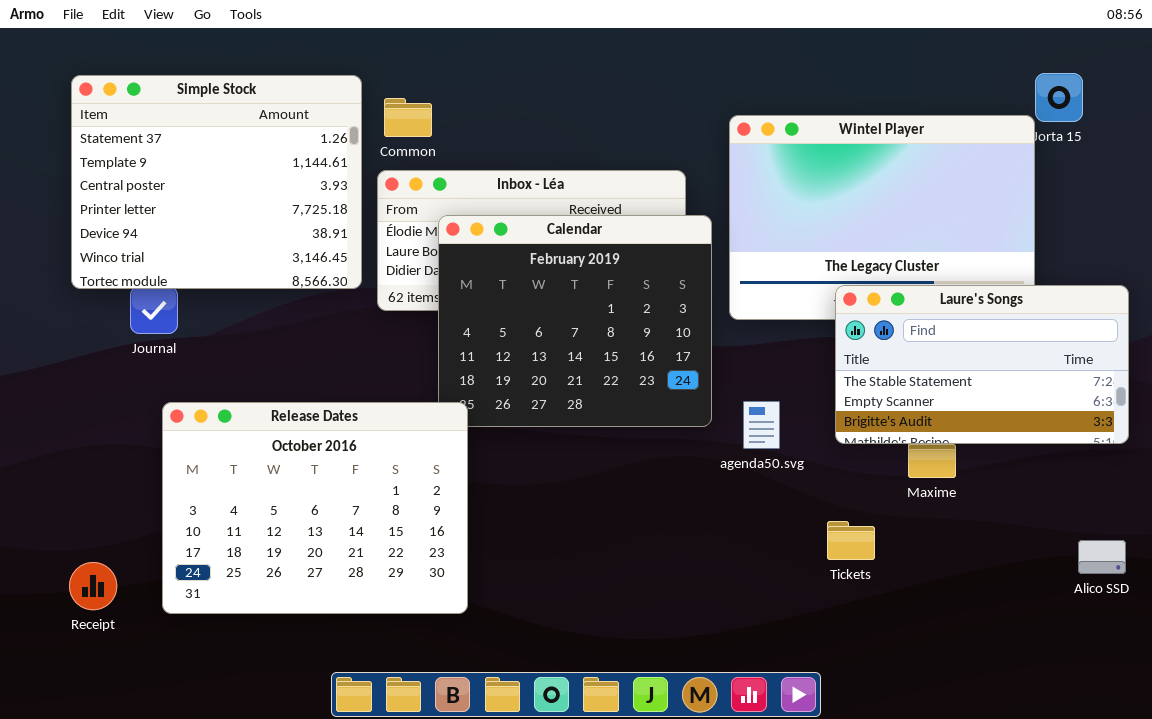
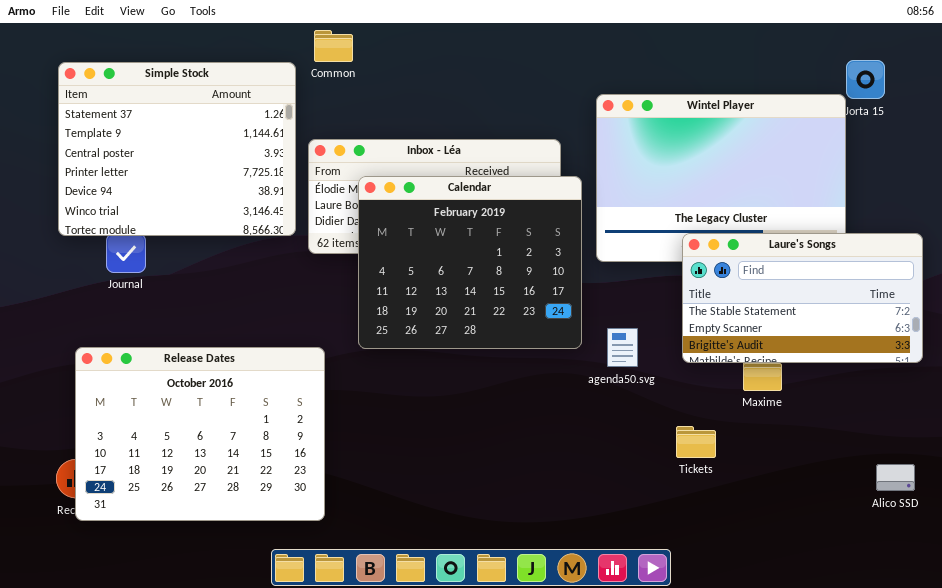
Common: [384,98,432,137] -> [314,30,353,62], moved
Release Dates: [162,402,468,614] -> [75,347,325,521], moved
Alico SSD: [1078,540,1126,574] -> [876,464,915,491], moved

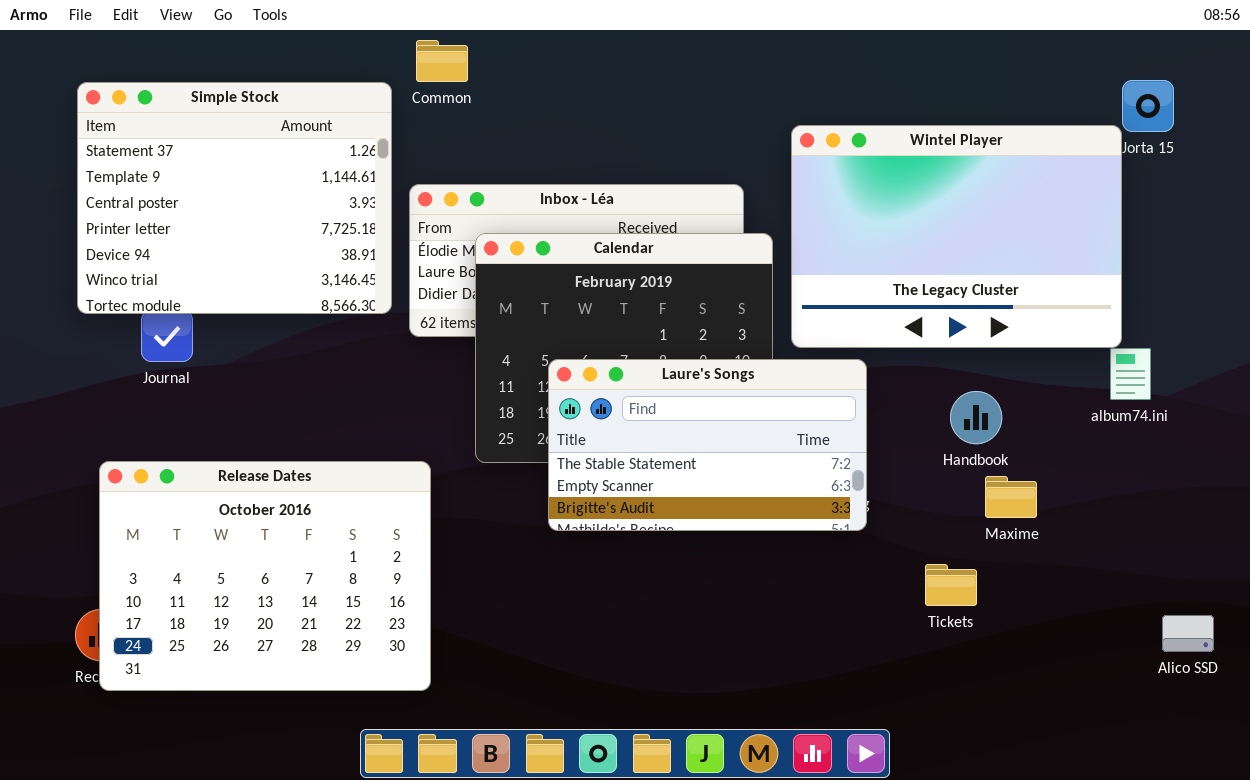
Laure's Songs: [682,233,923,363] -> [548,359,867,531], moved
Tickets: [676,426,716,458] -> [925,564,977,606], moved

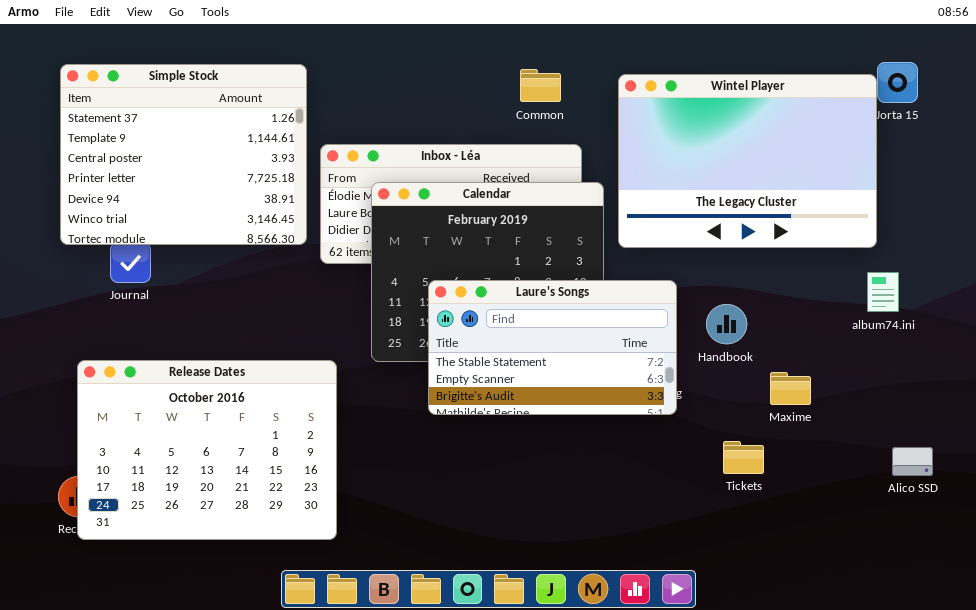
Common: [416,40,468,82] -> [520,69,561,102], moved
Wintel Player: [791,125,1122,348] -> [618,74,877,248], moved
Handbook: [950,391,1002,444] -> [706,304,747,344], moved
Alico SSD: [1162,615,1214,652] -> [892,447,933,476], moved

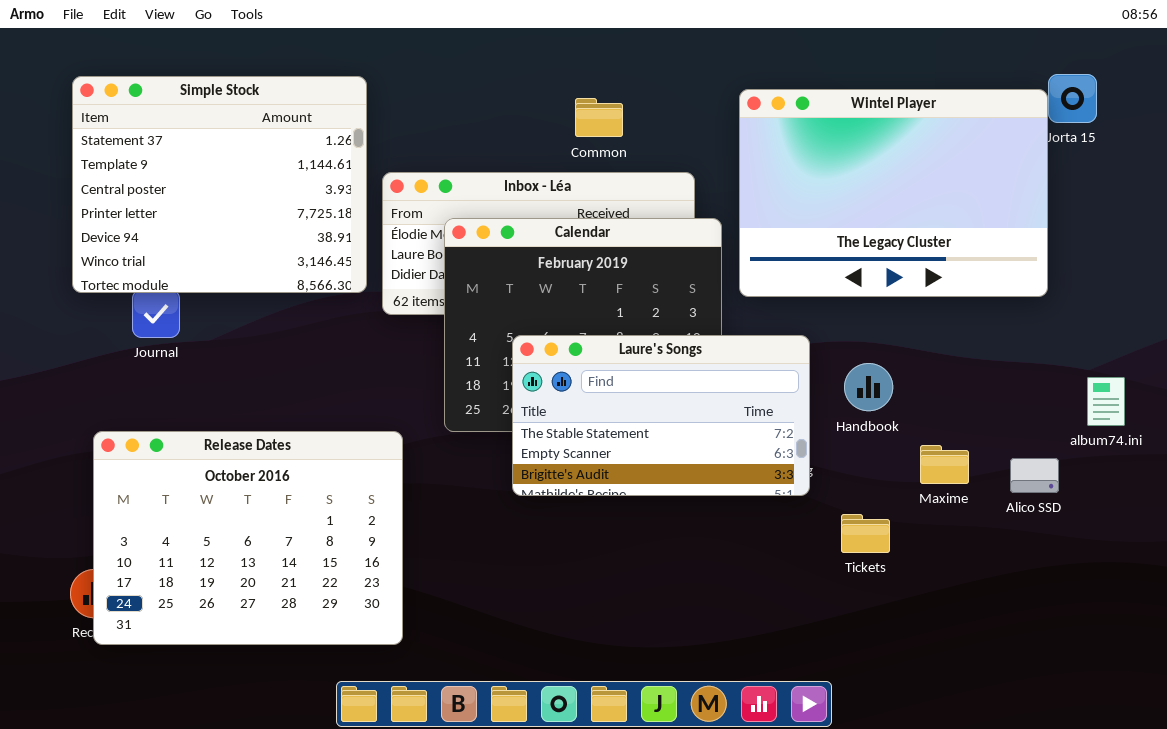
Common: [520,69,561,102] -> [575,98,623,137], moved
album74.ini: [867,272,899,312] -> [1087,377,1125,426], moved
Tickets: [723,441,764,474] -> [841,514,890,553], moved
Alico SSD: [892,447,933,476] -> [1010,458,1059,493], moved

